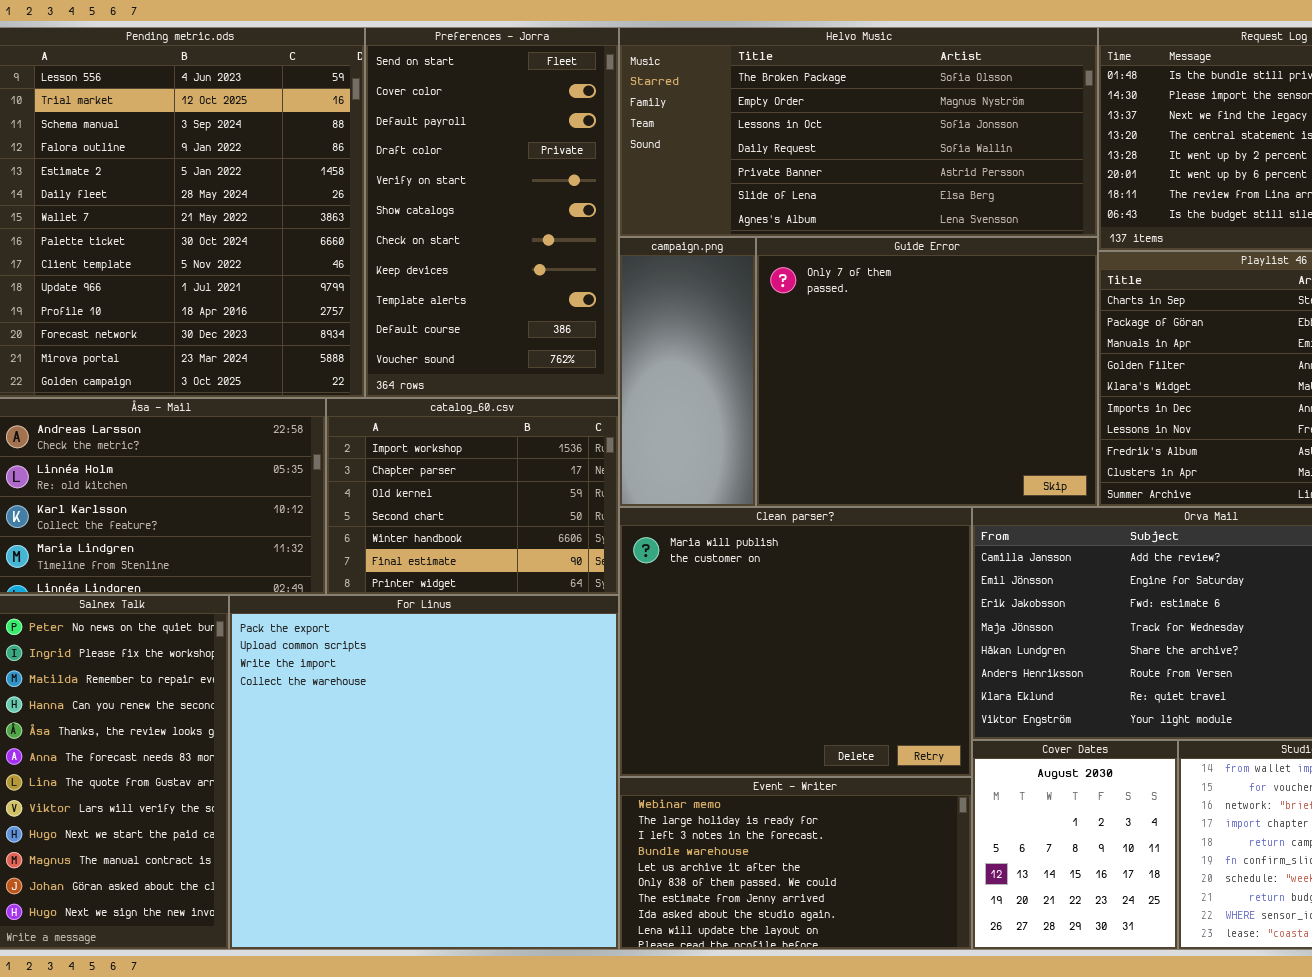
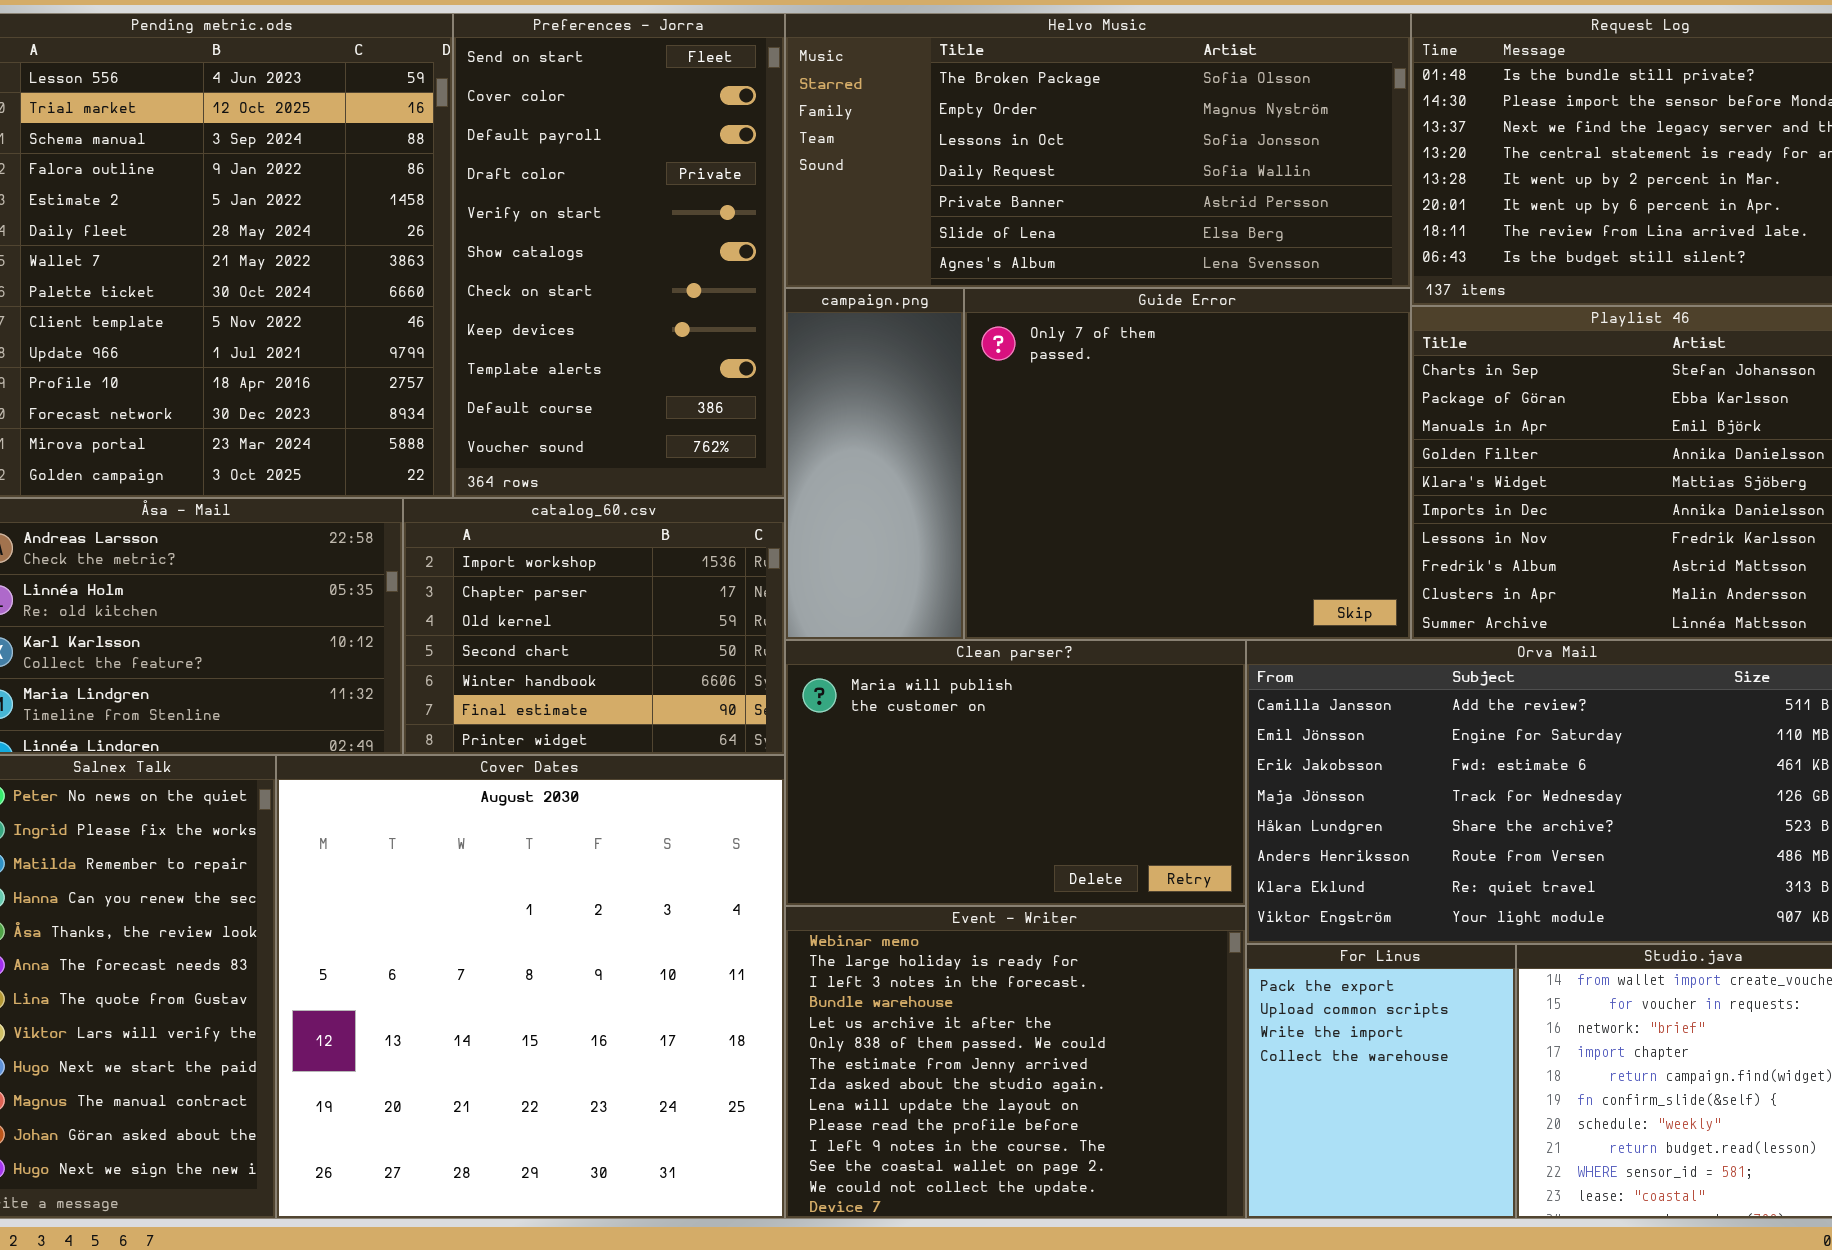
Clean parser?: [619,507,972,777] -> [785,640,1246,906], resized
For Linus: [229,595,619,950] -> [1246,944,1516,1219], moved, resized
Cover Dates: [972,740,1178,950] -> [276,755,785,1219], moved, resized
Event - Writer: [619,777,972,950] -> [785,906,1246,1219], resized

